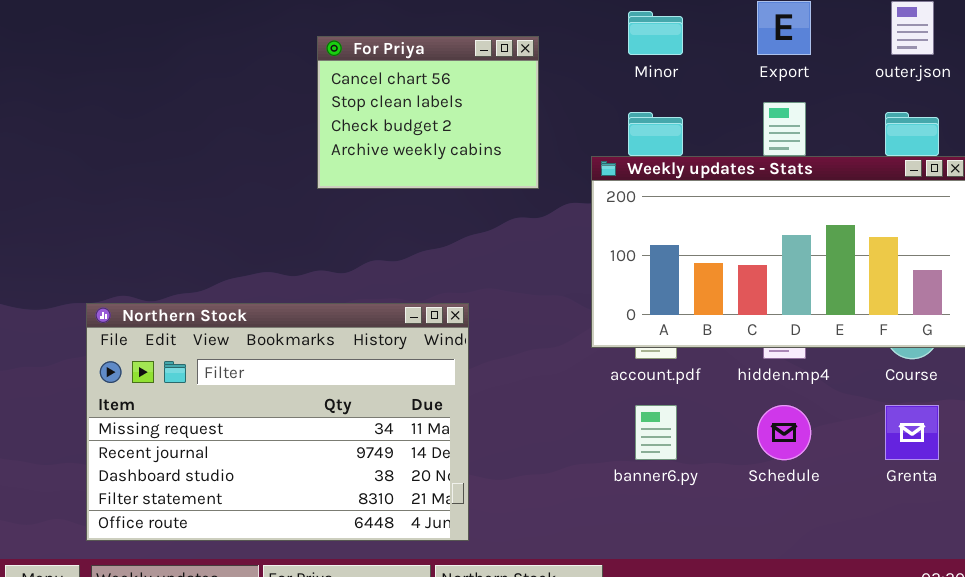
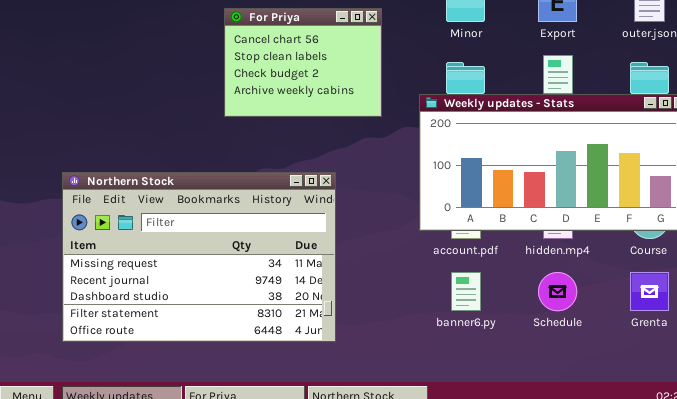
Northern Stock: [86,303,469,541] -> [62,172,336,342], moved

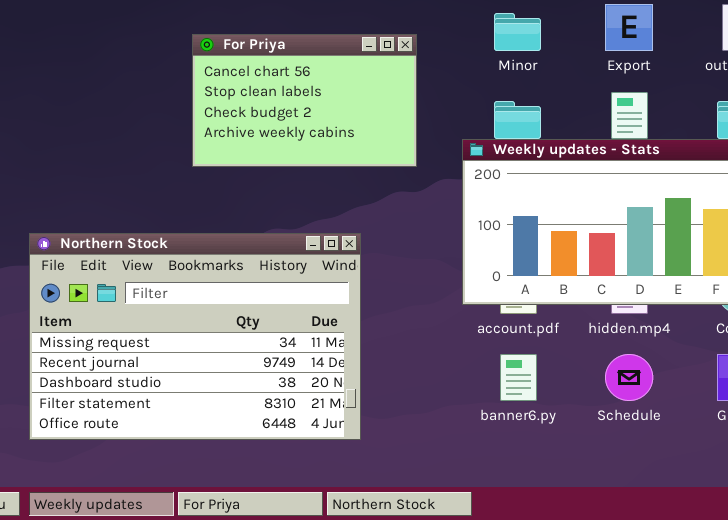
For Priya: [224,8,382,117] -> [192,34,417,167], resized

